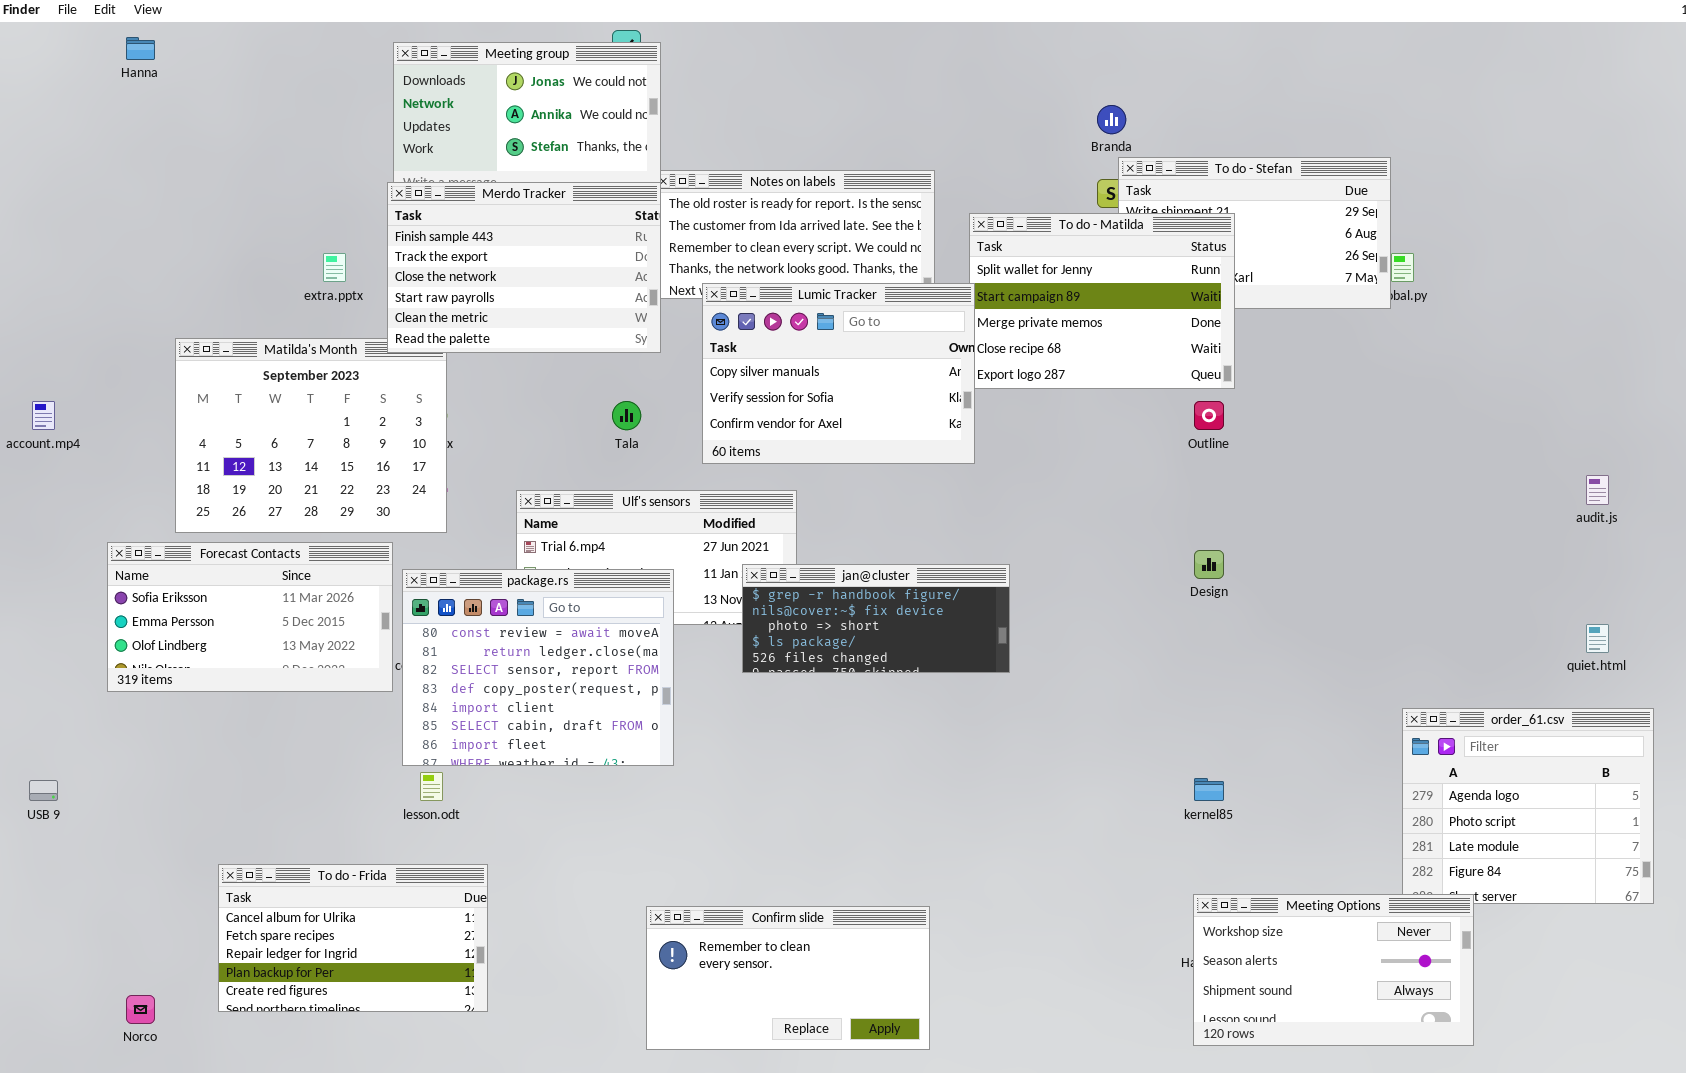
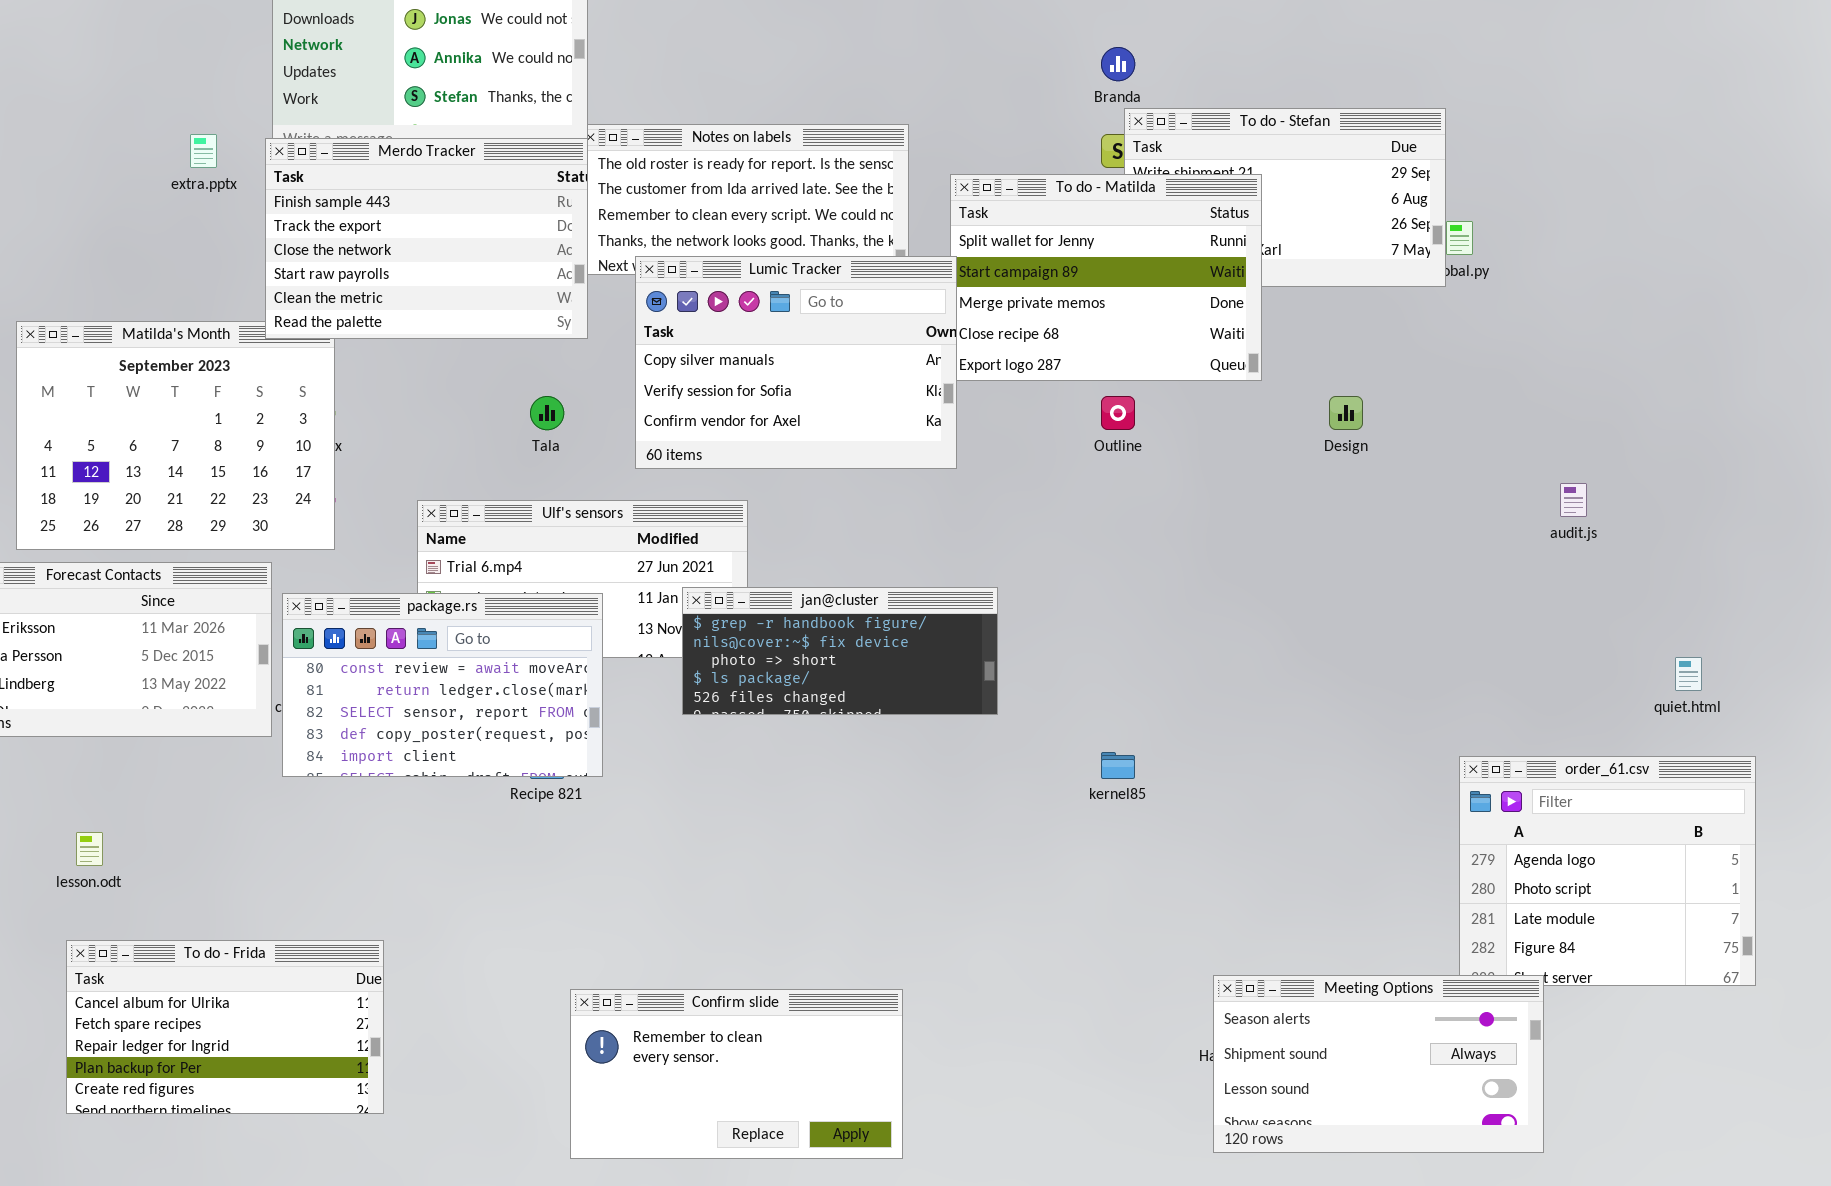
extra.pptx: [323,253,346,282] -> [190,134,217,168], moved
Outline: [1194,401,1224,430] -> [1101,396,1135,430], moved
audit.js: [1586,475,1609,505] -> [1560,483,1587,517], moved
Design: [1194,550,1224,579] -> [1329,396,1363,430], moved
package.rs: [402,569,674,766] -> [282,593,603,777], resized
lesson.odt: [420,772,443,801] -> [76,832,103,866], moved
kernel85: [1194,778,1224,801] -> [1101,752,1135,779], moved
Meeting Options: [1193,894,1474,1046] -> [1213,975,1544,1153], scrolled down 1 row

